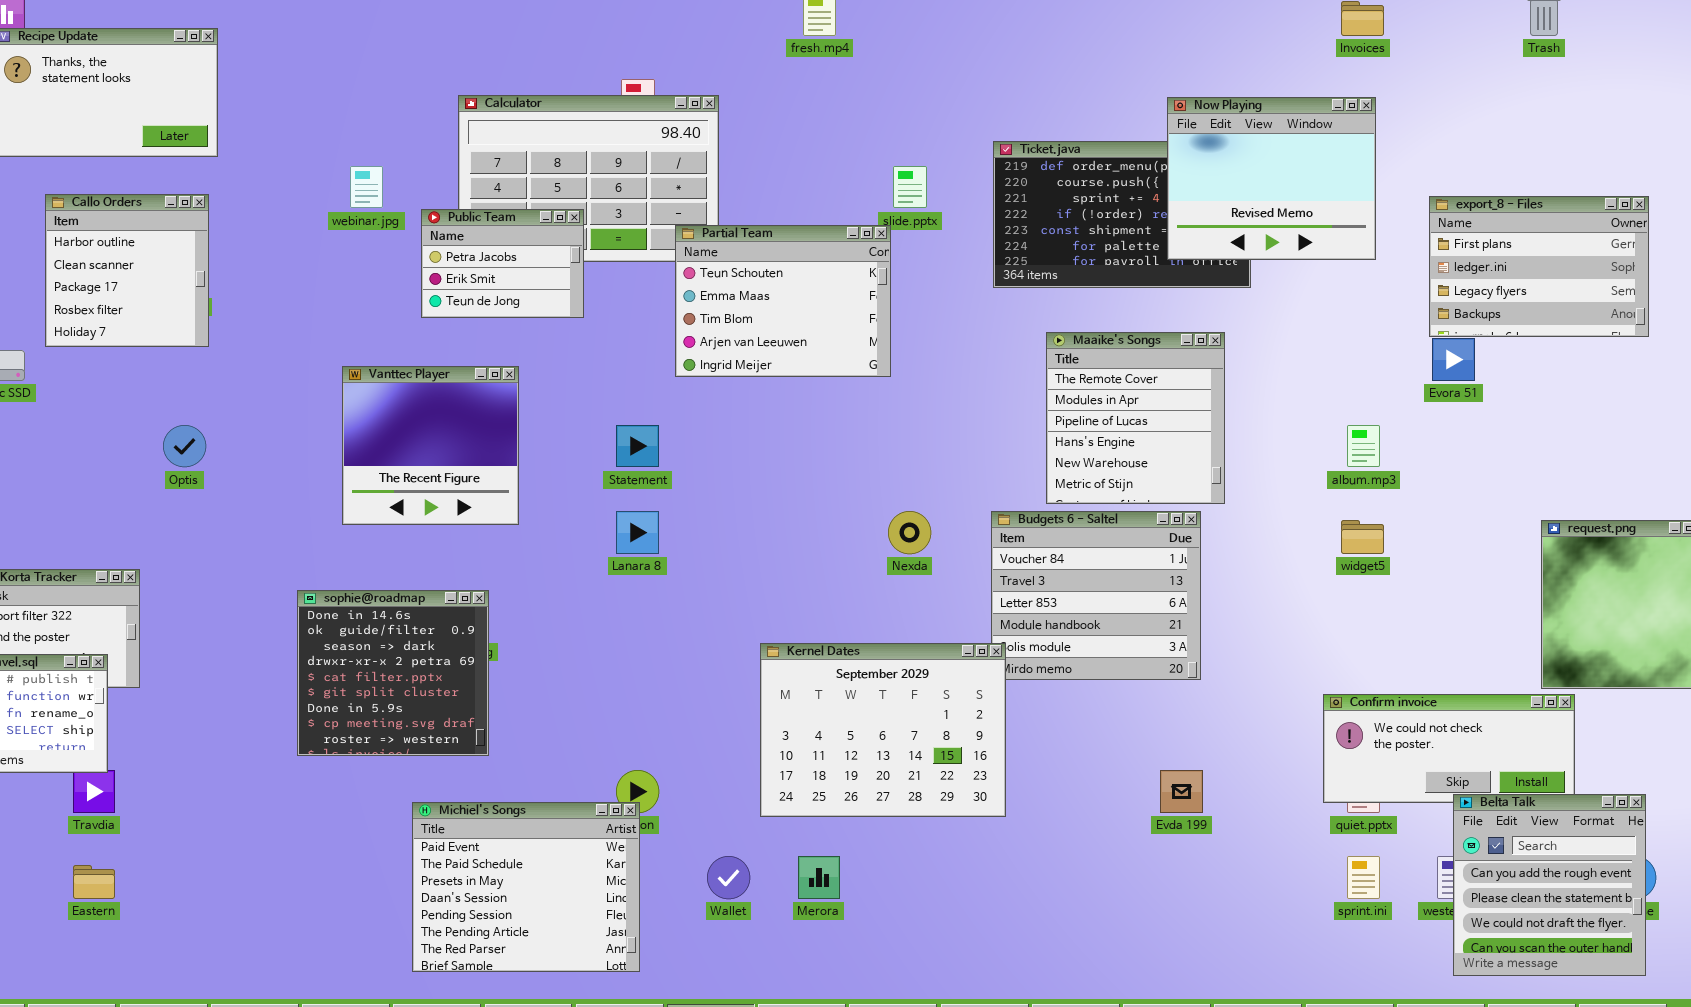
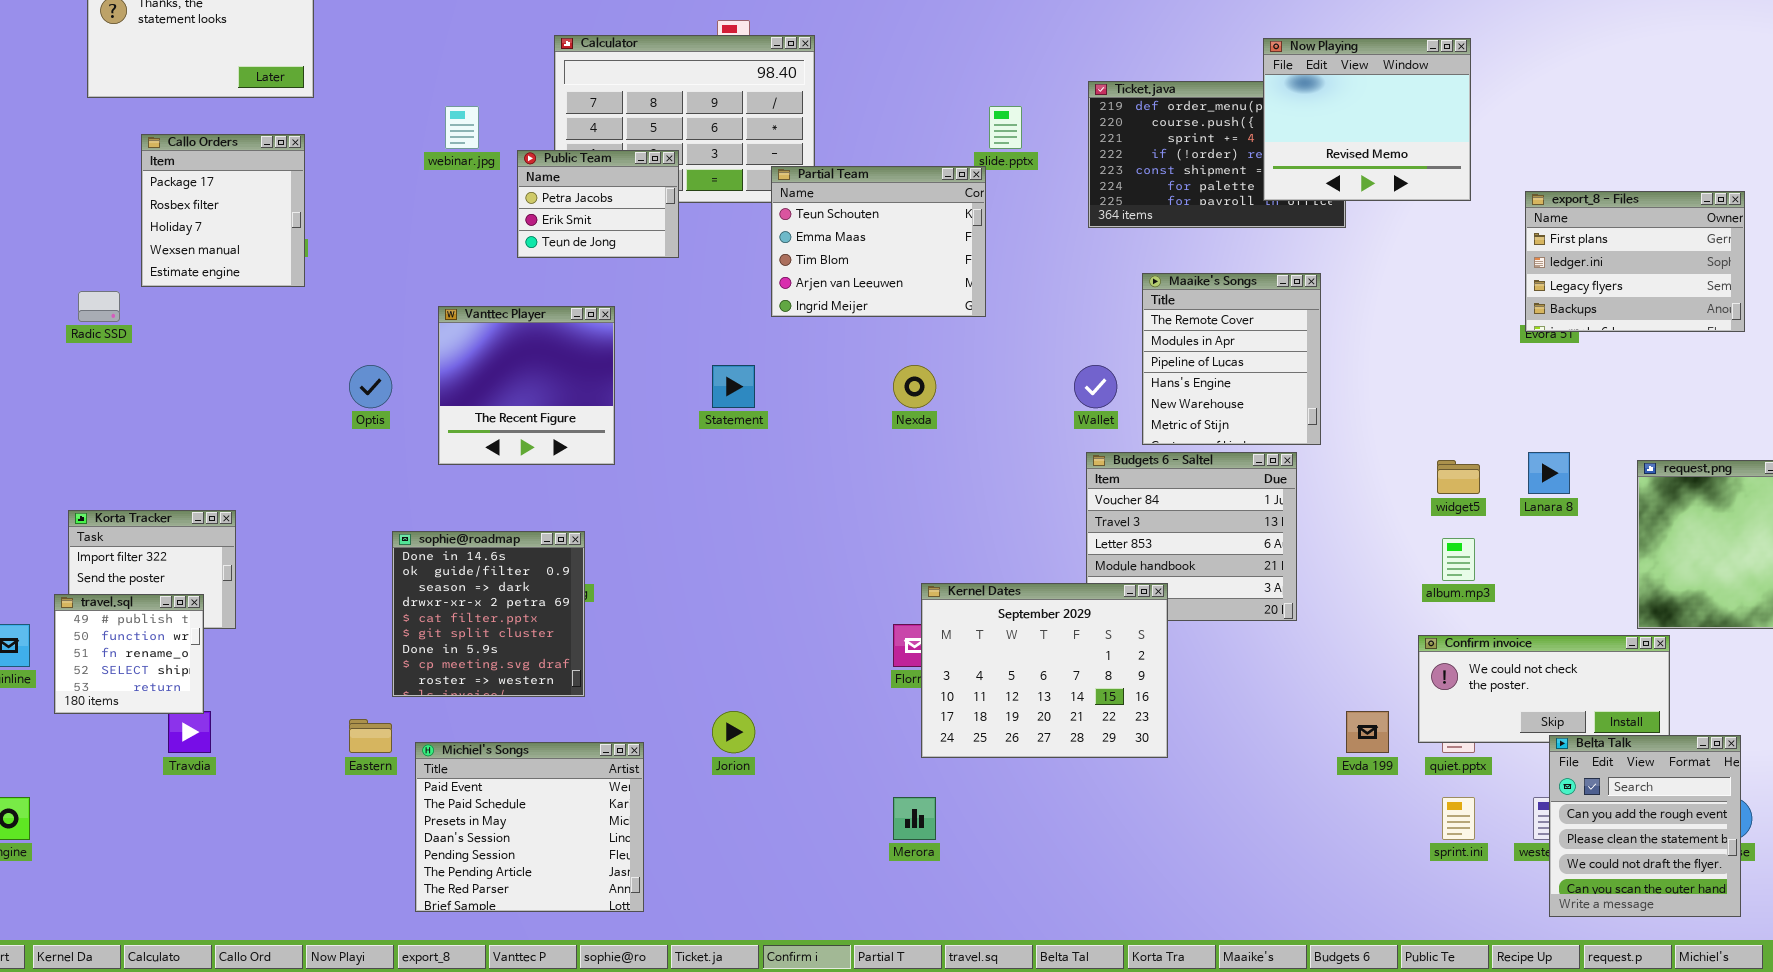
Callo Orders: [45,194,209,347] -> [141,134,305,287], scrolled down 2 rows
export_8 - Files: [1429,196,1649,337] -> [1525,191,1745,332], moved
Optis: [163,425,206,467] -> [349,365,392,408], moved
album.mp3: [1347,425,1380,467] -> [1442,538,1475,581], moved
Lanara 8: [616,511,659,554] -> [1528,452,1570,494], moved
Nexda: [888,511,931,554] -> [893,365,936,408], moved
Kernel Dates: [760,643,1006,817] -> [921,583,1168,758], moved
Evda 199: [1160,770,1203,813] -> [1346,711,1389,753], moved
Michiel's Songs: [412,802,640,972] -> [415,742,644,912], moved
Wallet: [707,856,750,899] -> [1074,365,1117,408], moved
Eastern: [73,865,115,899] -> [349,719,392,753], moved

